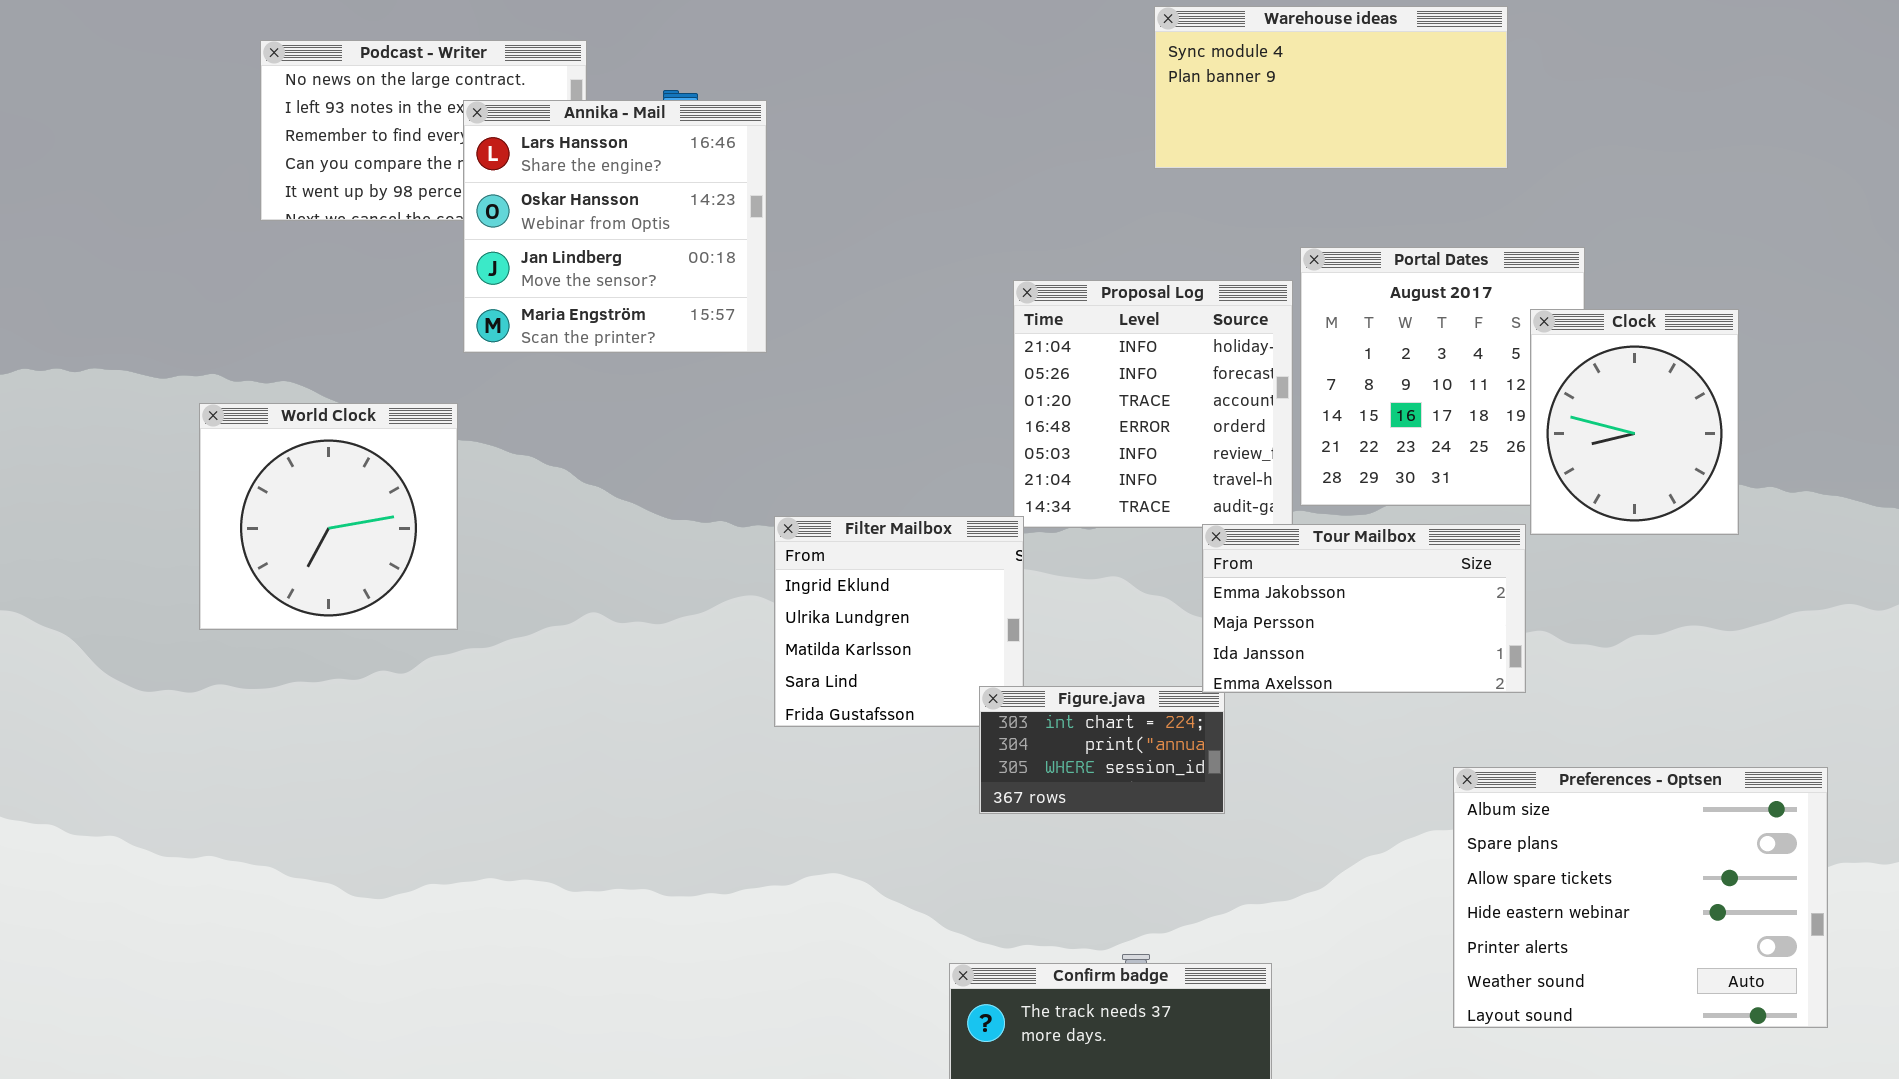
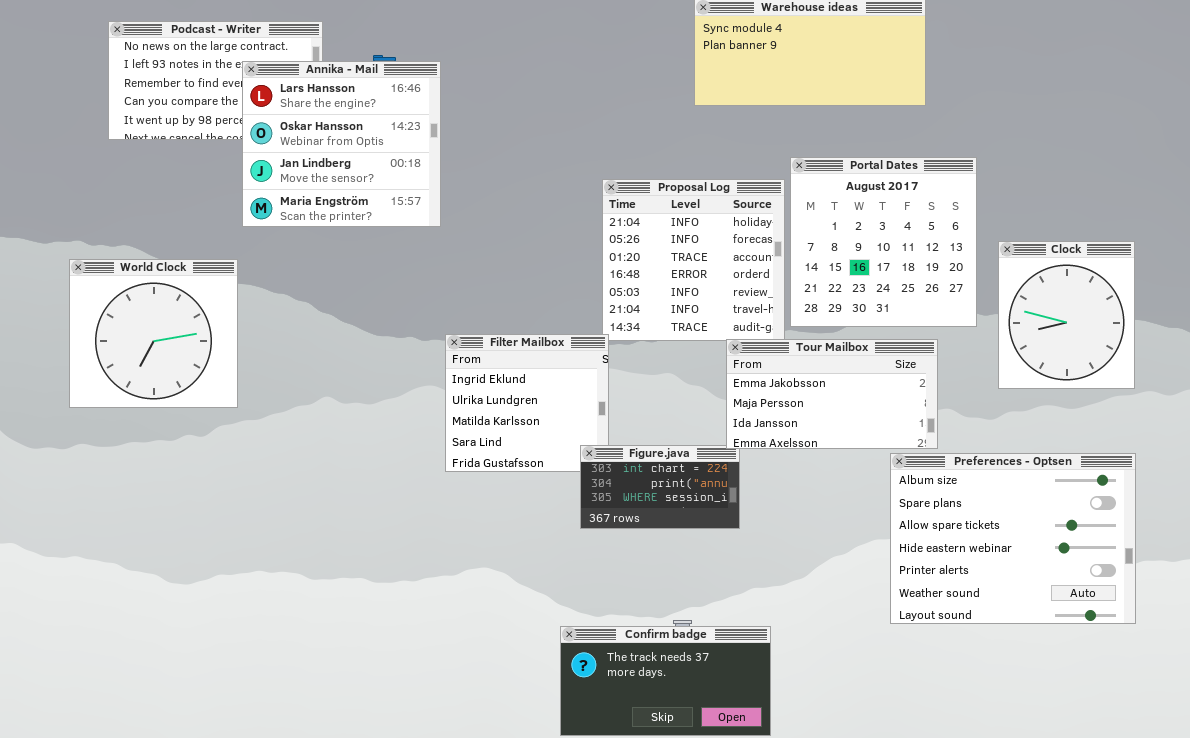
Clock: [1530,309,1739,535] -> [998,241,1135,389], moved
Preferences - Optsen: [1453,767,1828,1028] -> [890,453,1136,624], moved

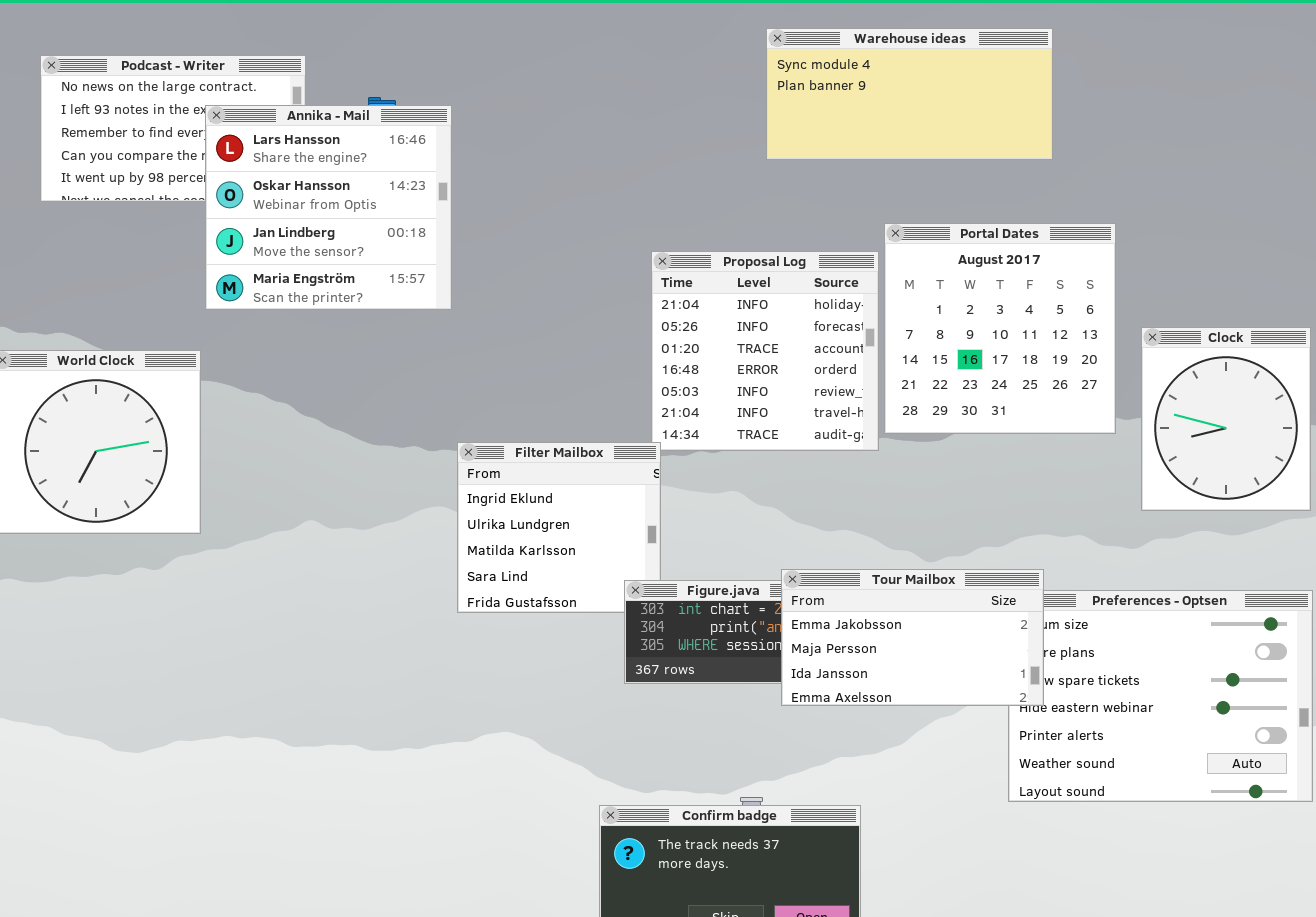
Tour Mailbox: [726,339,938,449] -> [781,569,1044,706], moved

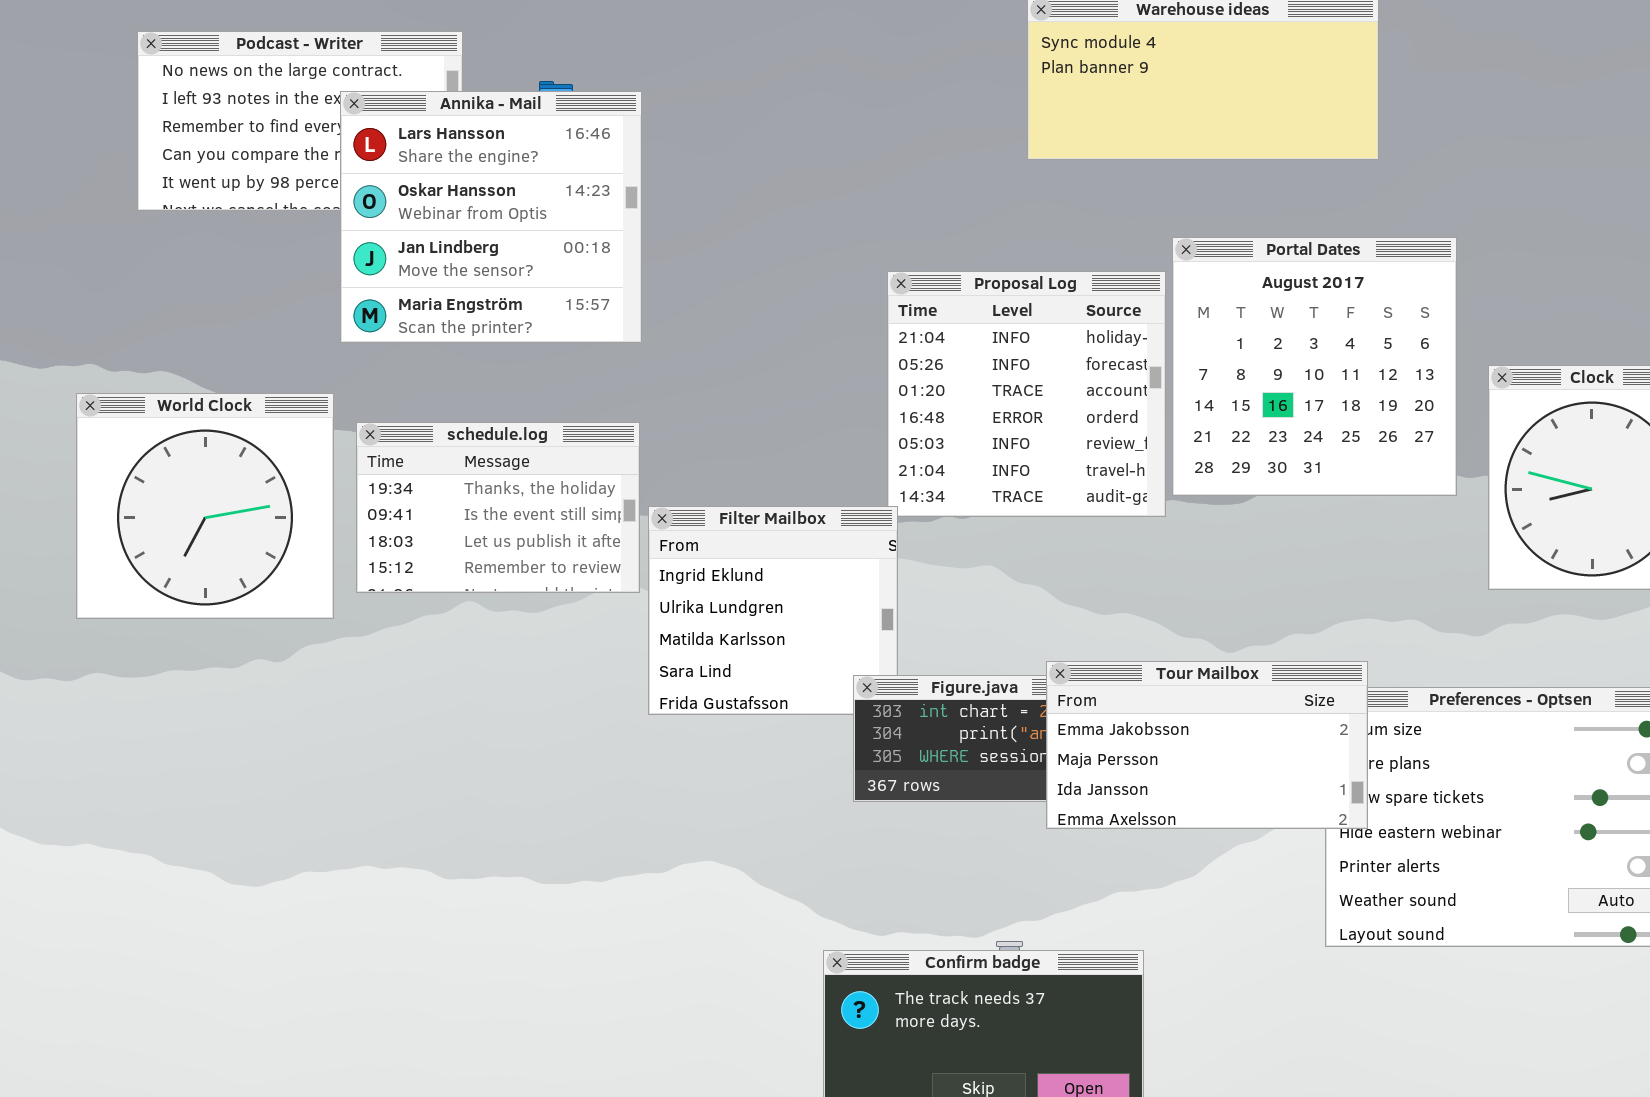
schedule.log: none -> [356,422,640,593], opened

